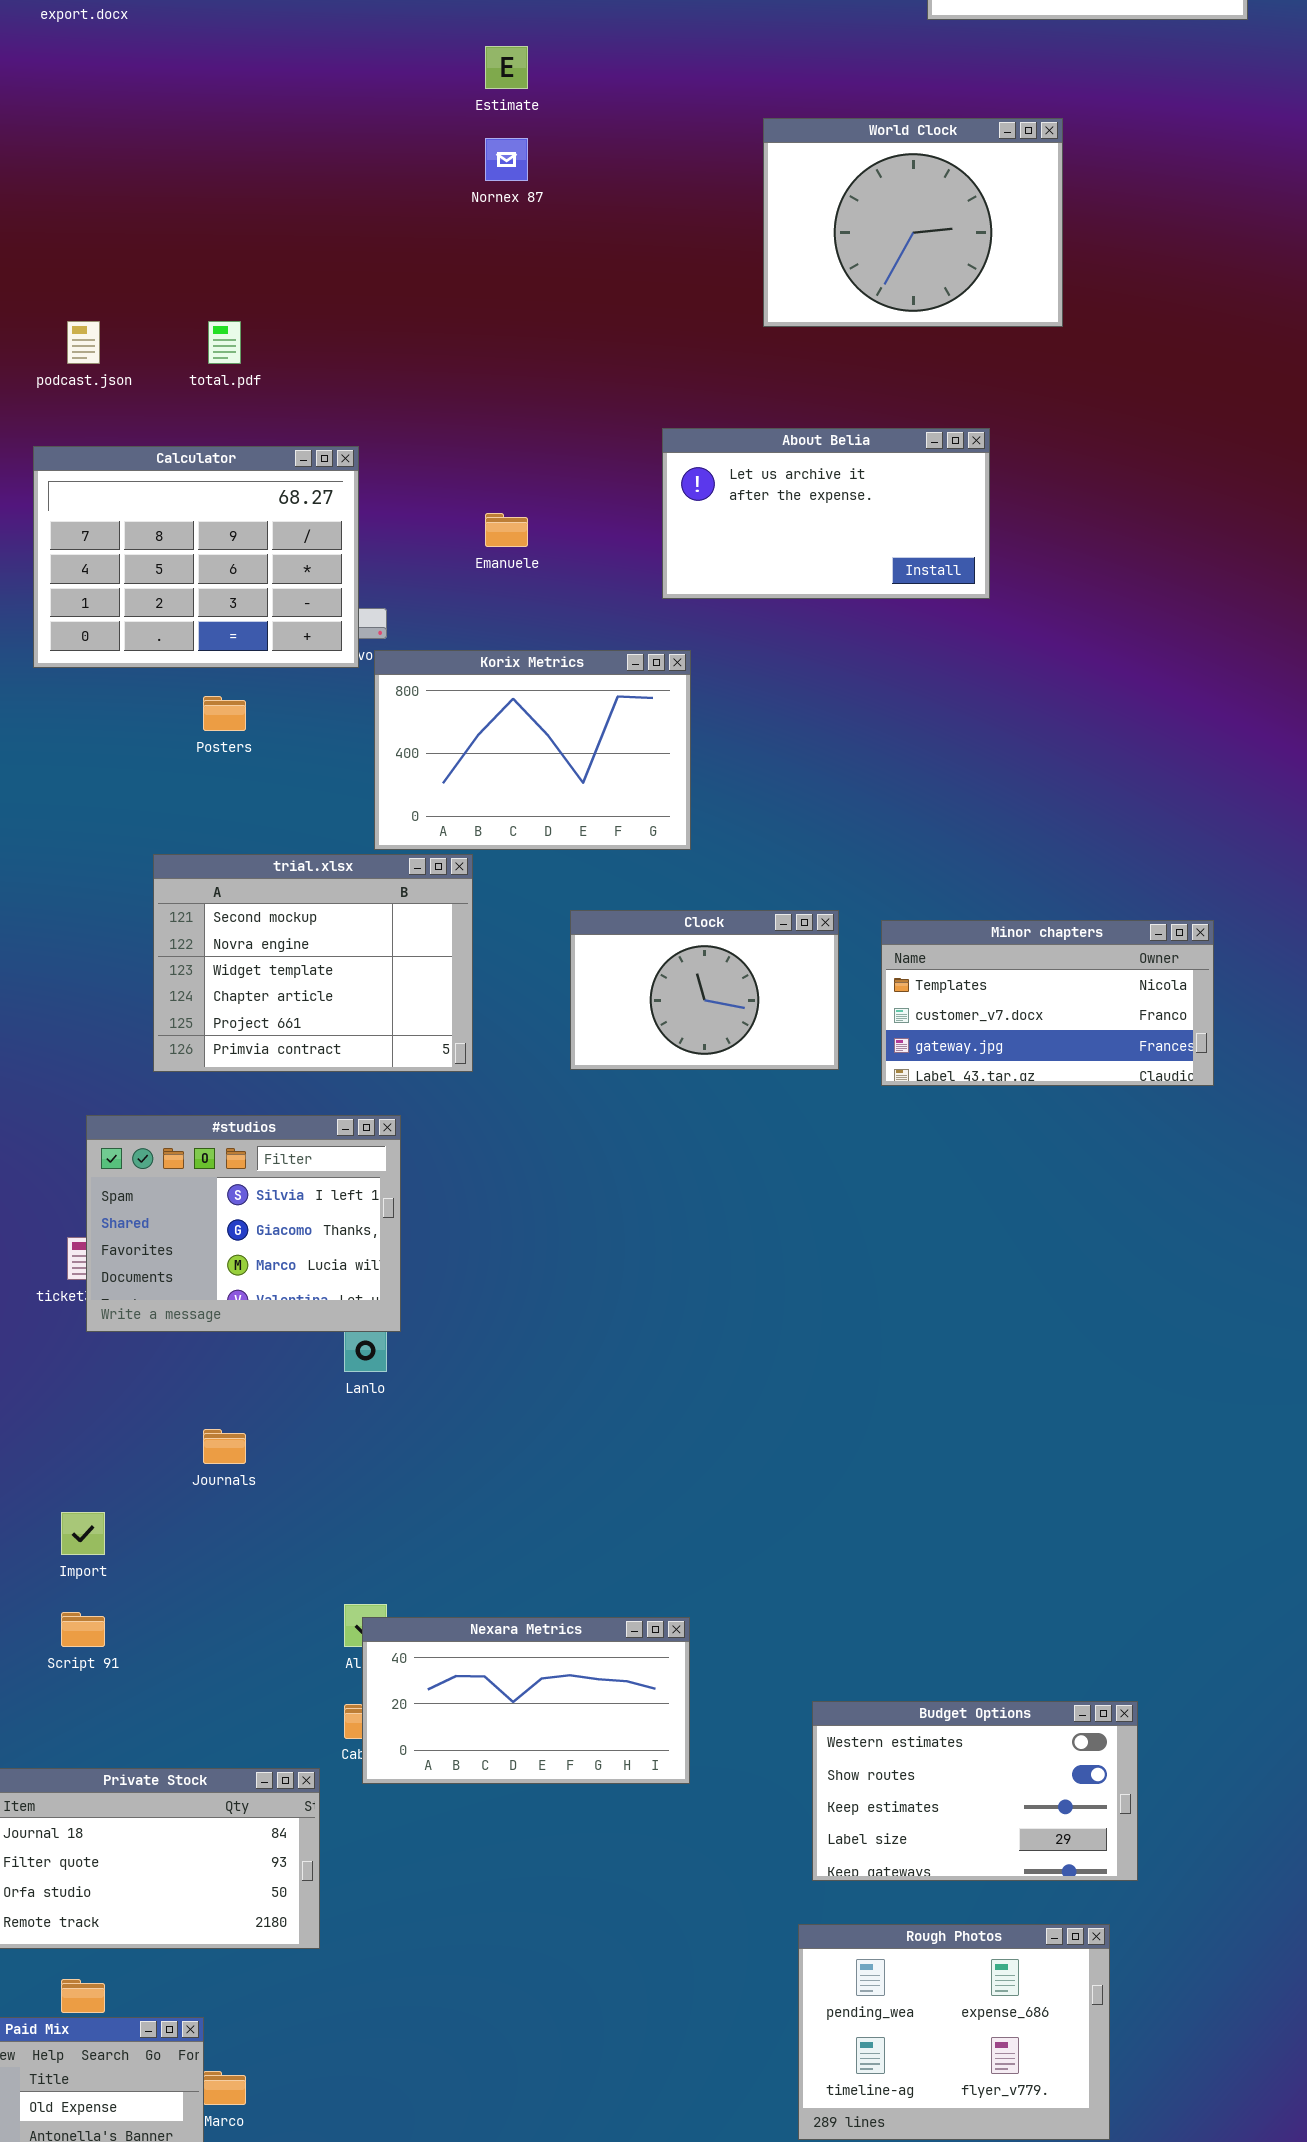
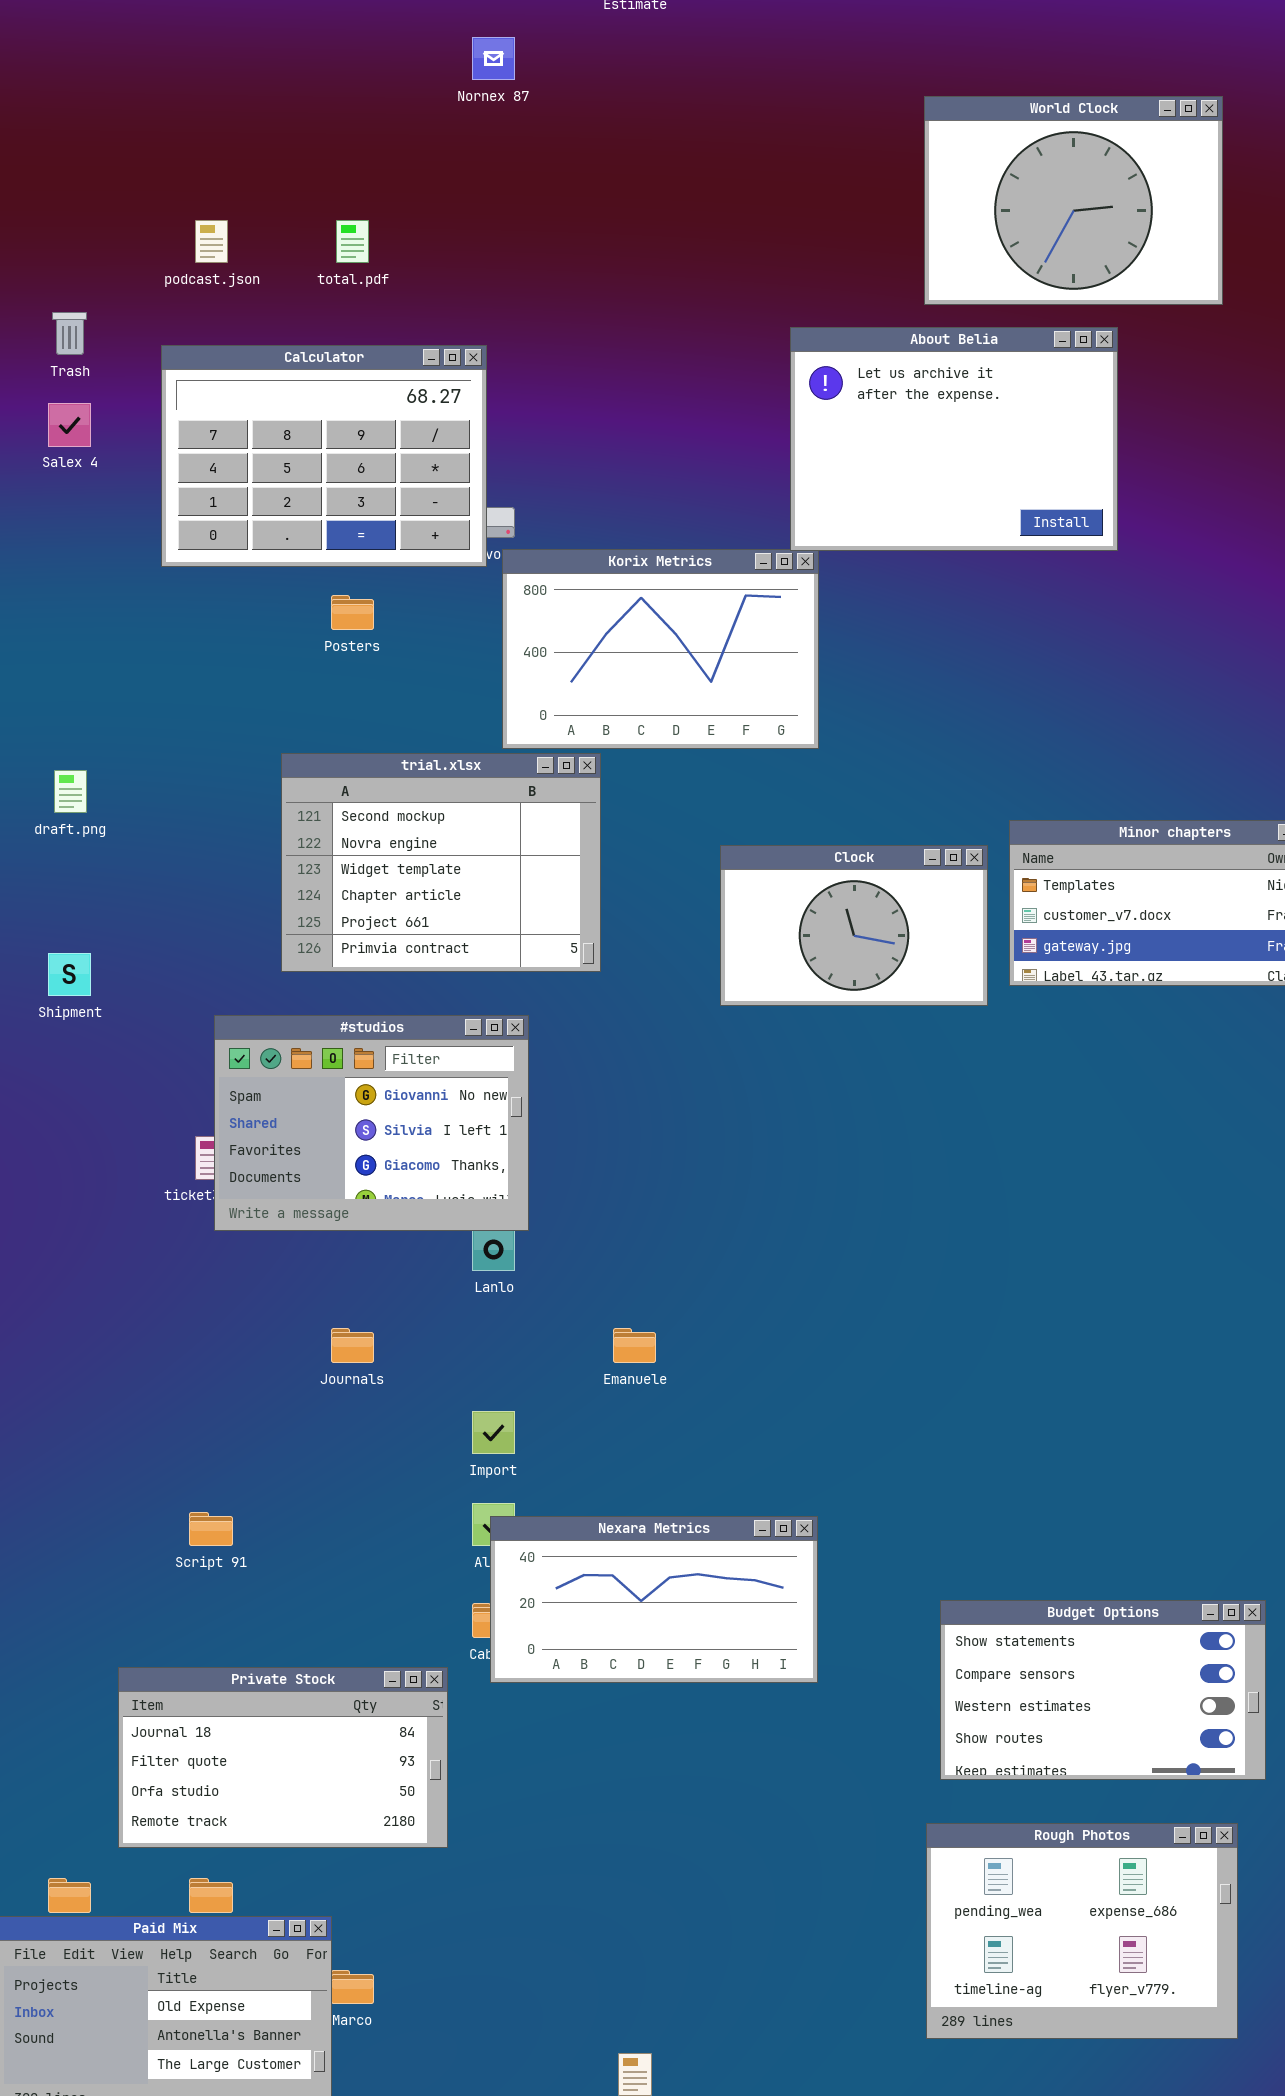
World Clock: [763,118,1063,327] -> [924,96,1223,305], moved
Nornex 87: [485,138,528,181] -> [472,37,515,80], moved
About Belia: [662,428,990,599] -> [790,327,1118,551], resized
Emanuele: [485,513,528,547] -> [613,1328,656,1363], moved
Clock: [570,910,839,1070] -> [720,845,988,1006], moved
#studios: [86,1115,401,1332] -> [214,1015,529,1231], scrolled up 1 row
Import: [61,1512,105,1555] -> [472,1411,515,1454], moved
Budget Options: [812,1701,1138,1881] -> [940,1600,1266,1780], scrolled up 2 rows

